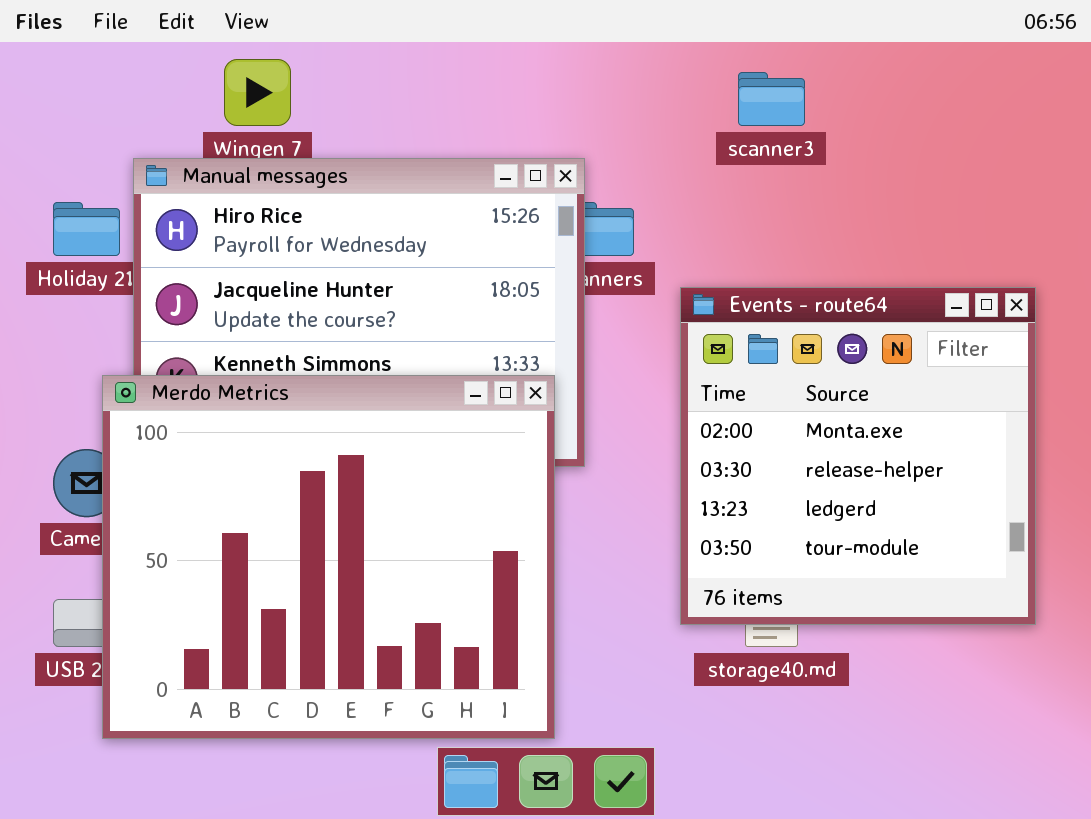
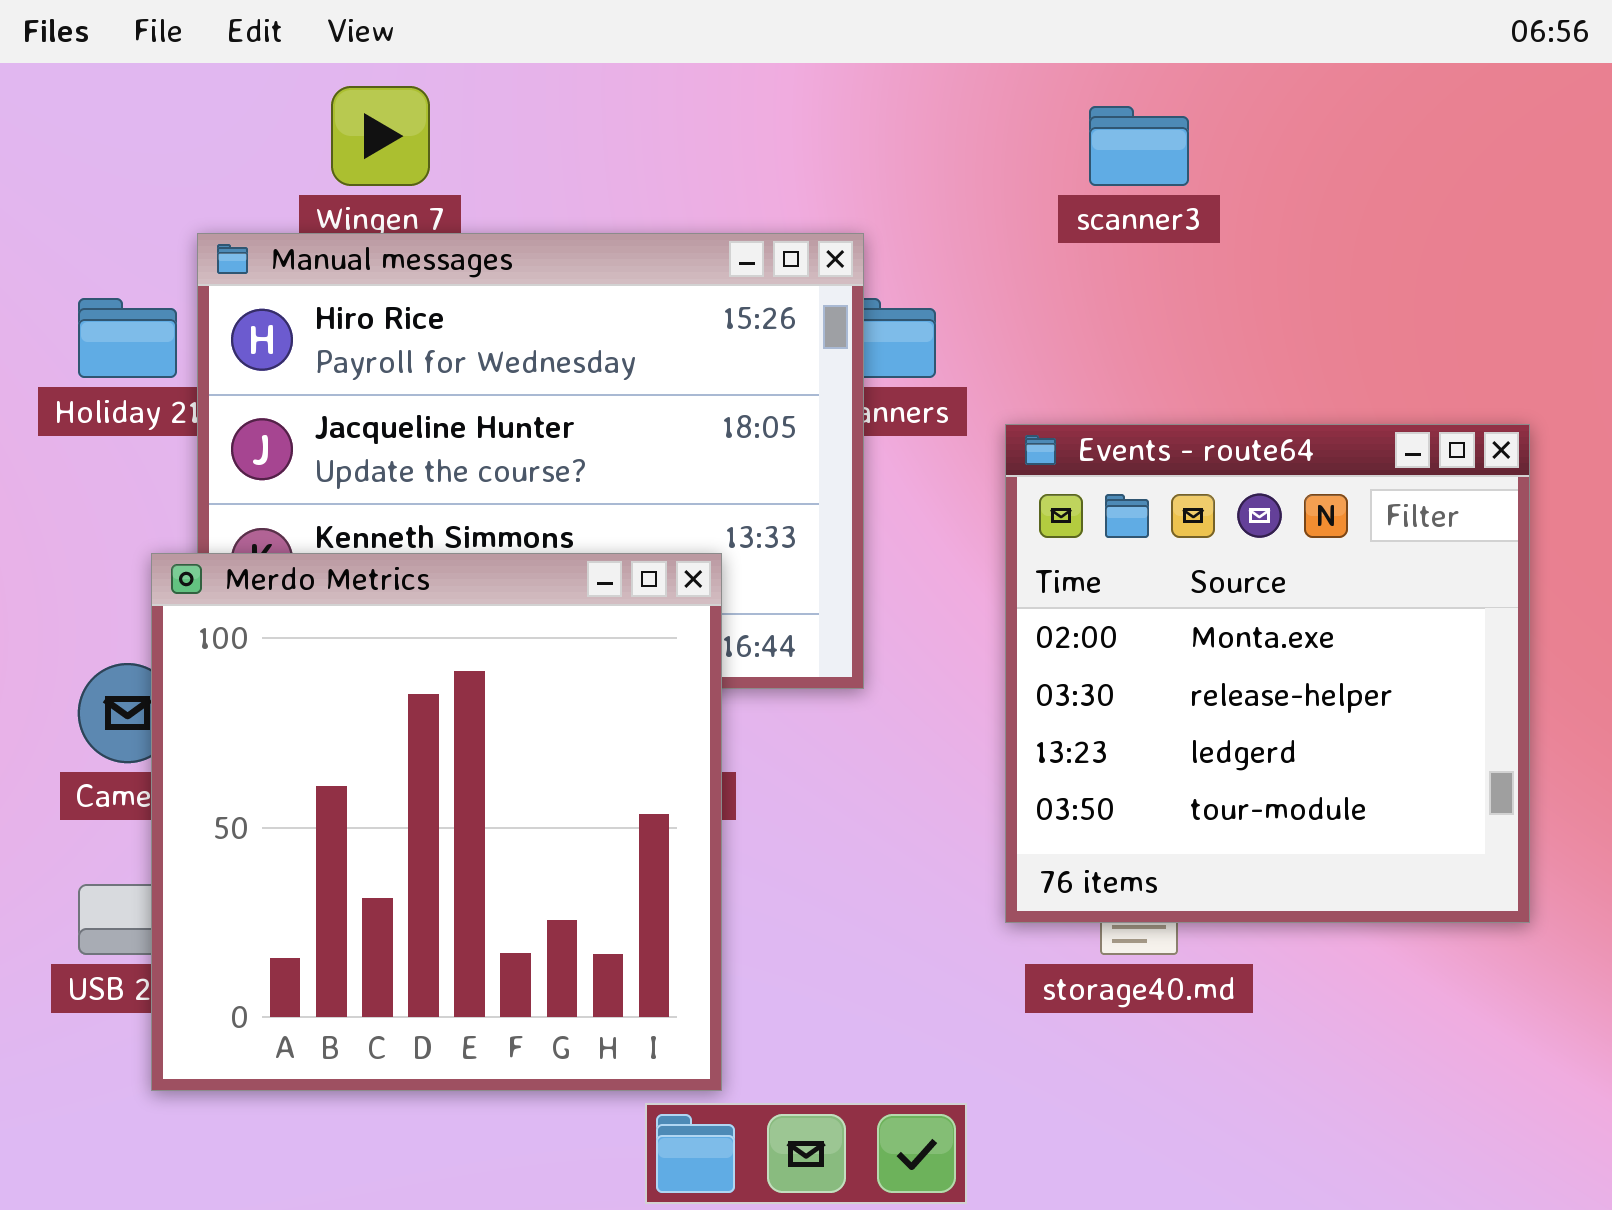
Merdo Metrics: [102,375,555,739] -> [151,553,722,1091], resized

